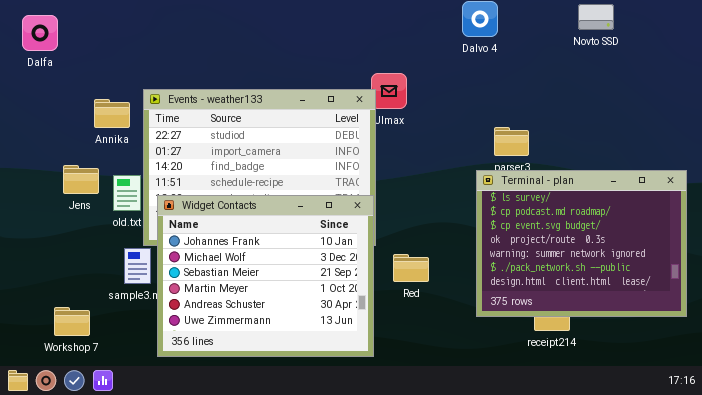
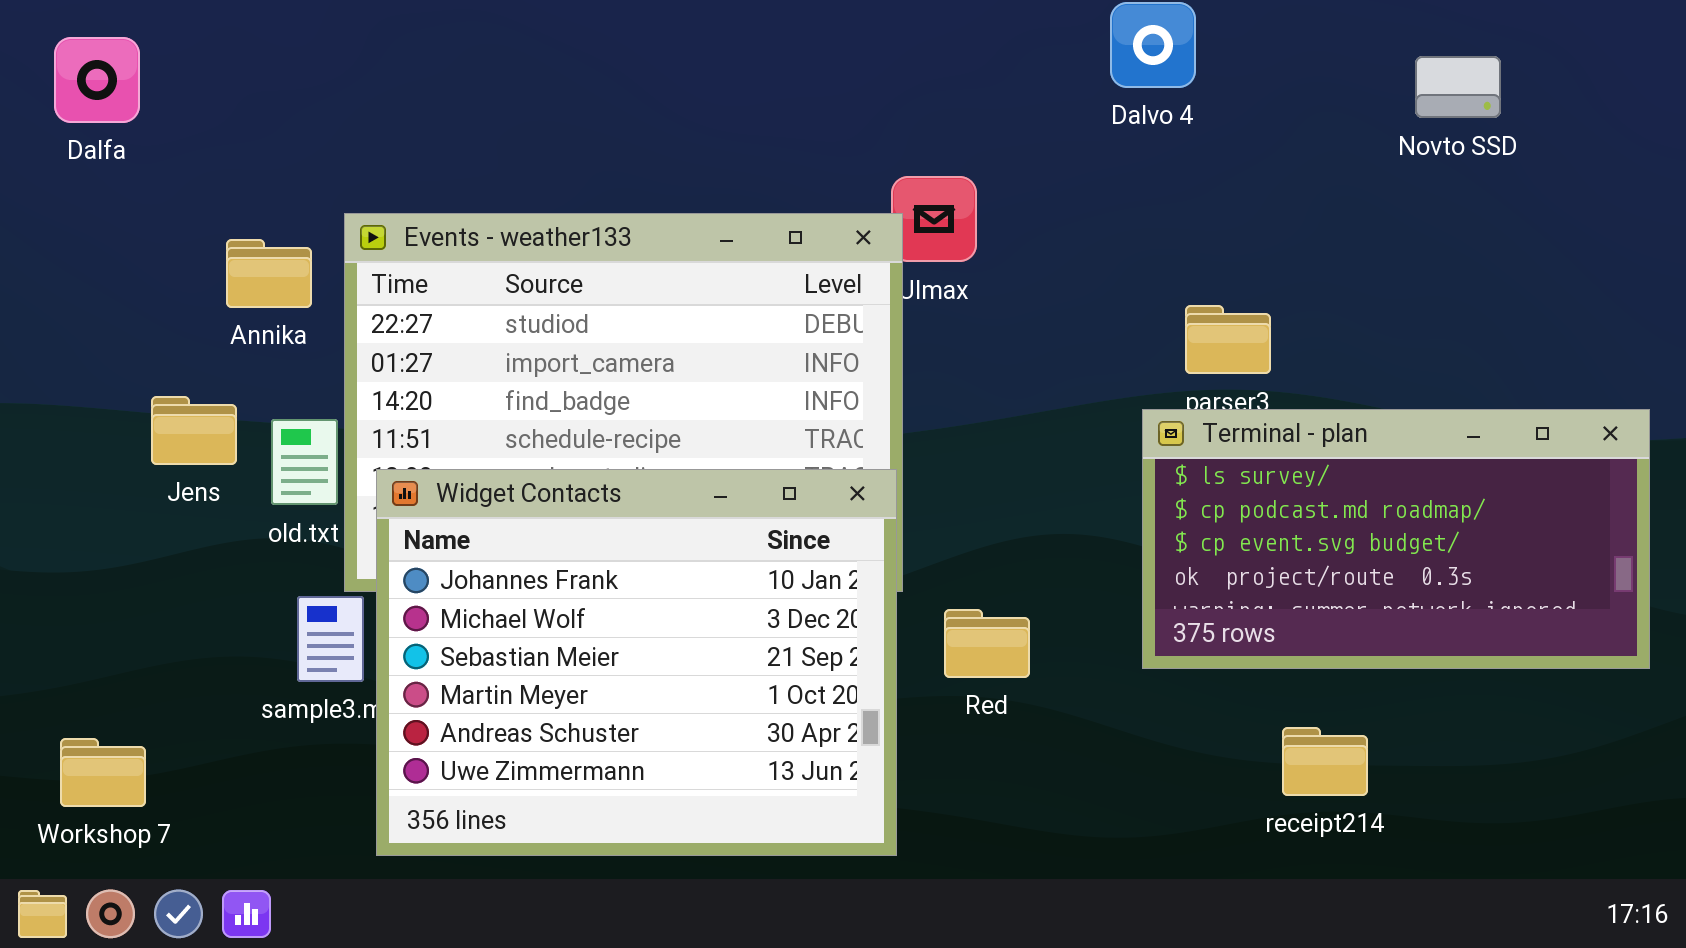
Novto SSD: [578,4,614,30] -> [1415,56,1501,118], moved
Terminal - plan: [476,170,687,317] -> [1142,409,1650,669], resized
Workshop 7: [54,307,90,336] -> [60,738,146,807], moved

